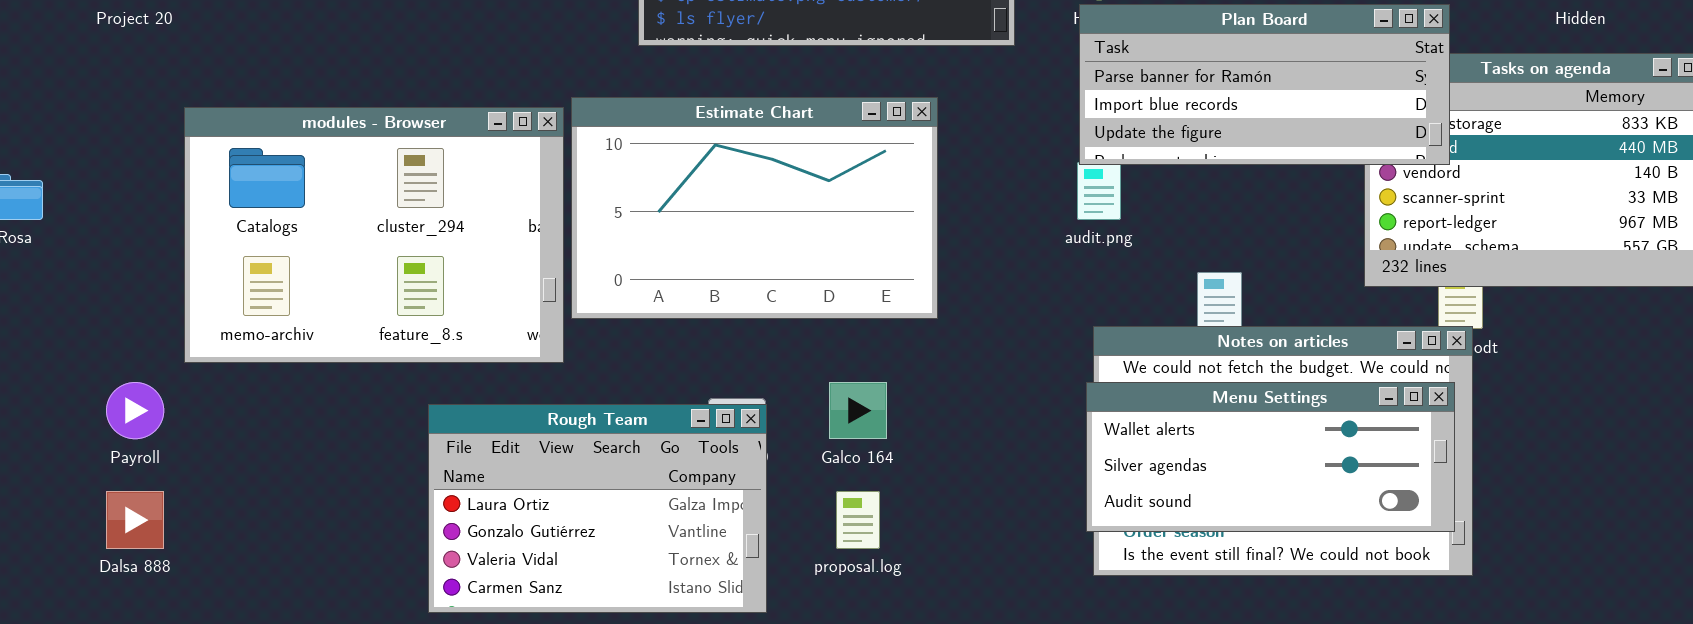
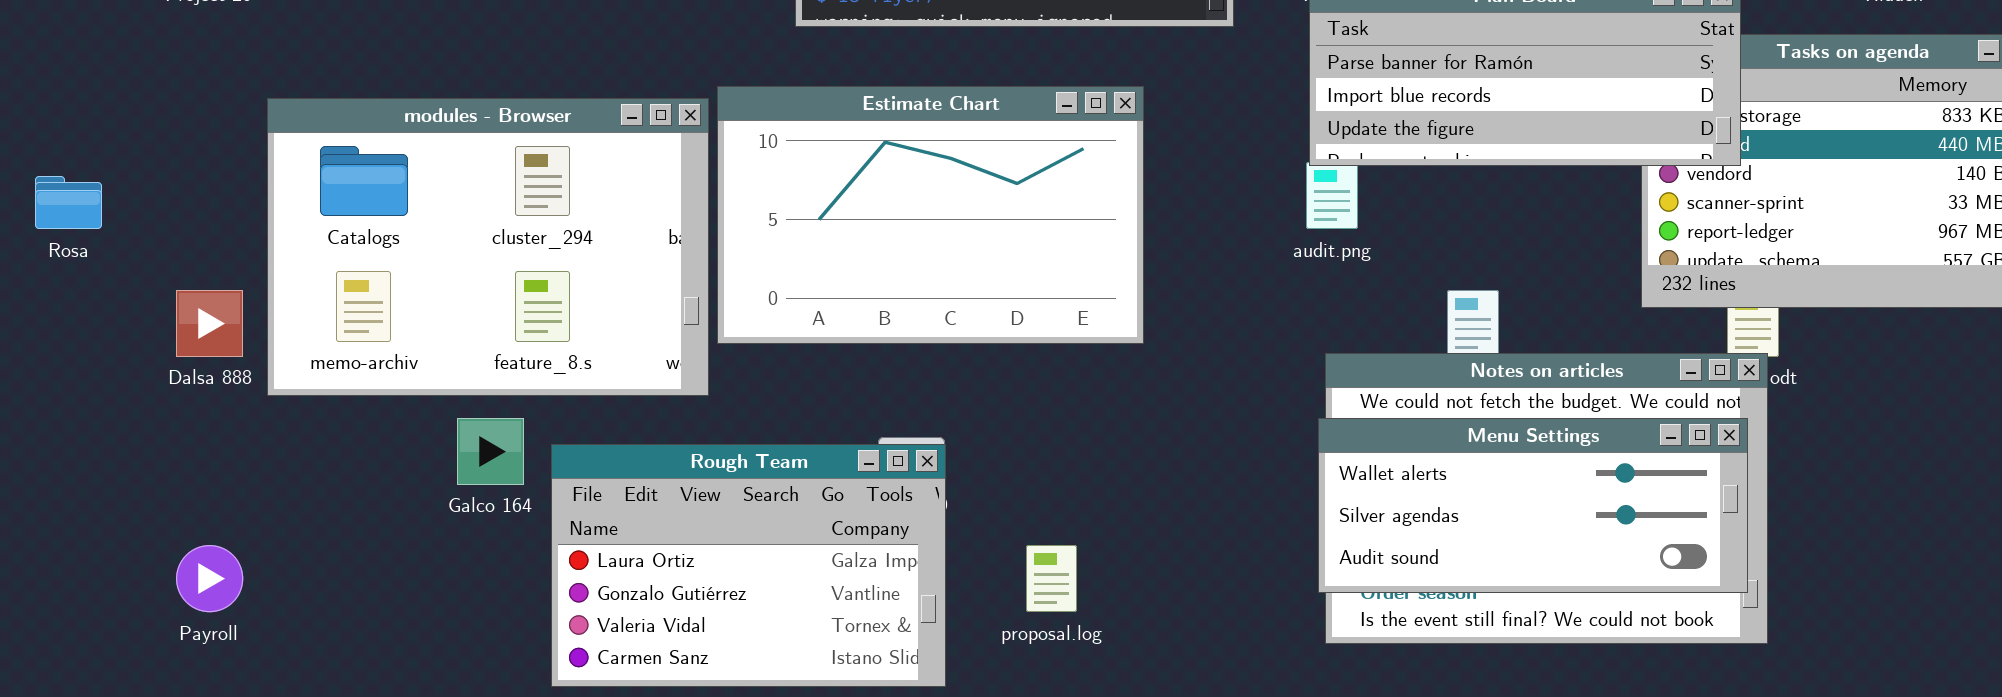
Payroll: [106,382,164,439] -> [176,545,243,612], moved
Galco 164: [829,382,887,439] -> [457,418,524,485], moved
Dalsa 888: [106,491,164,549] -> [176,290,243,357], moved

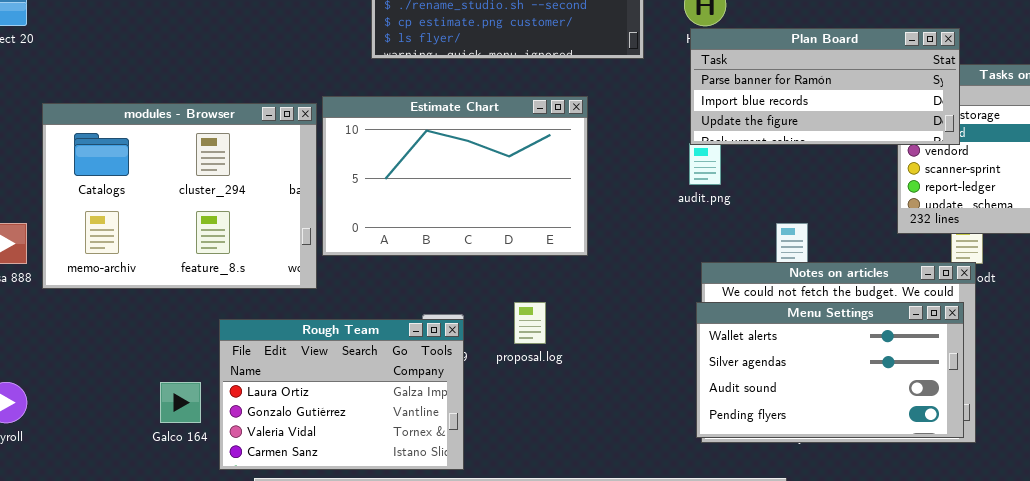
Galco 164: [457,418,524,485] -> [160,382,201,423], moved
Menu Settings: [1318,418,1748,593] -> [696,302,964,438], resized
proposal.log: [1026,545,1077,612] -> [514,302,546,344], moved

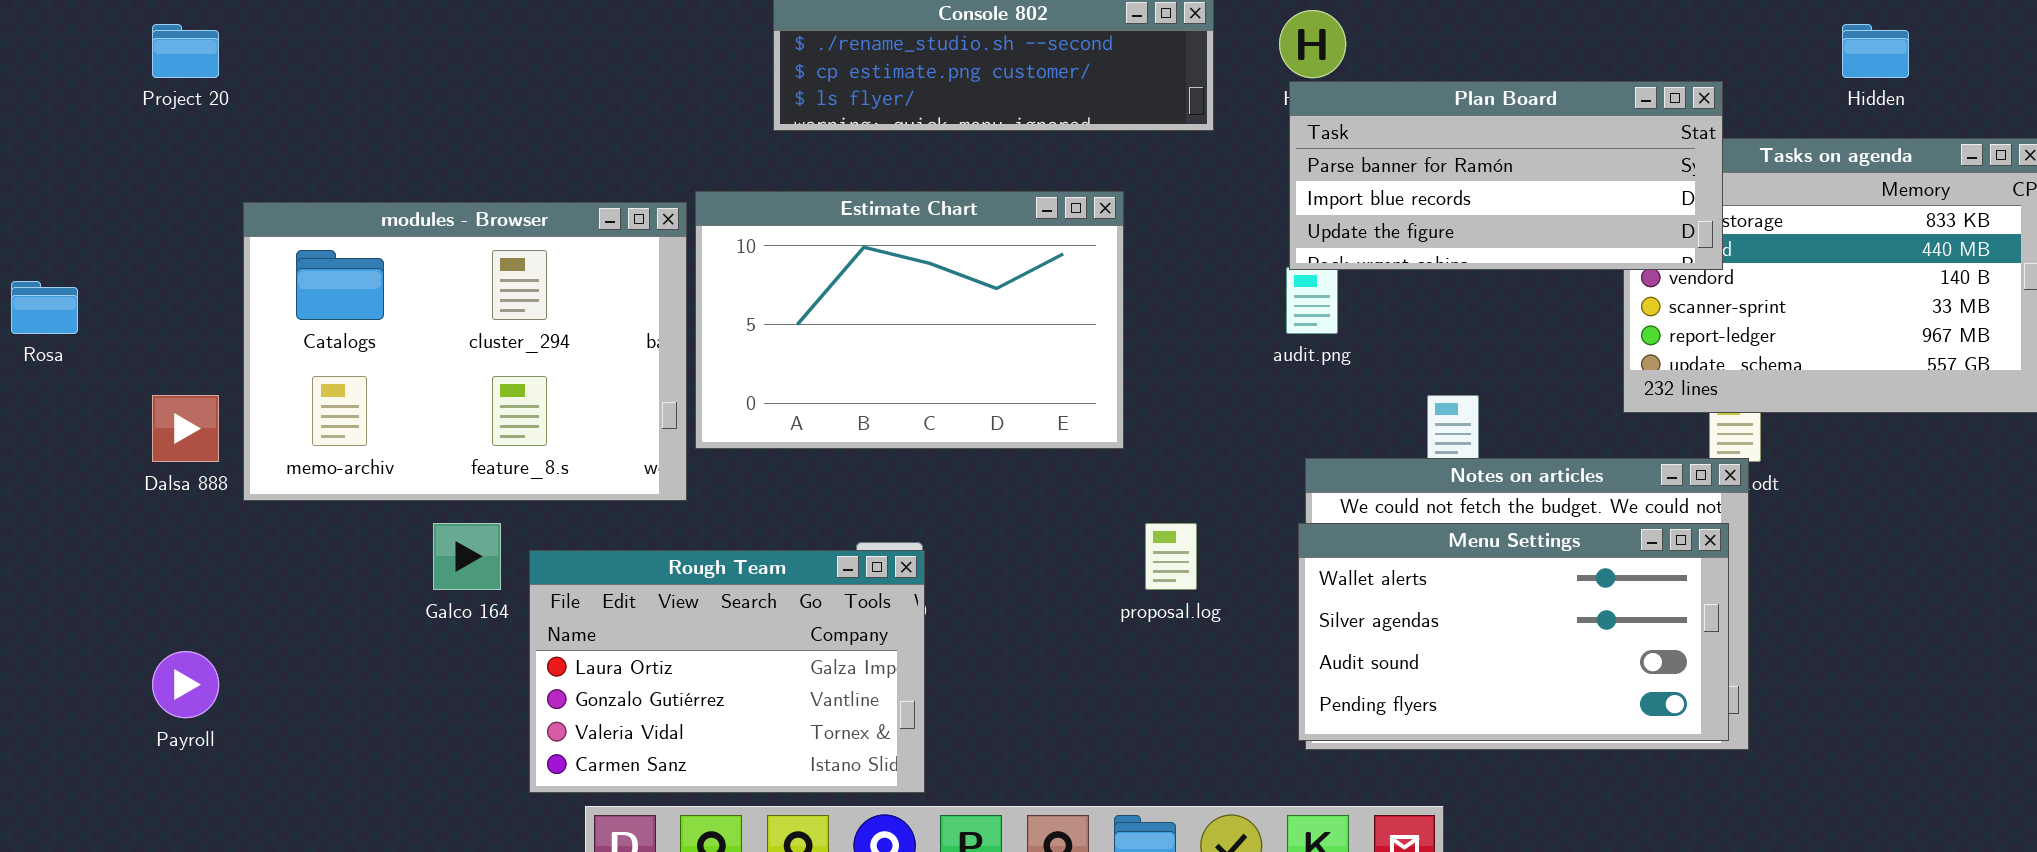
proposal.log: [514,302,546,344] -> [1145,523,1197,590], moved
Galco 164: [160,382,201,423] -> [433,523,501,590], moved

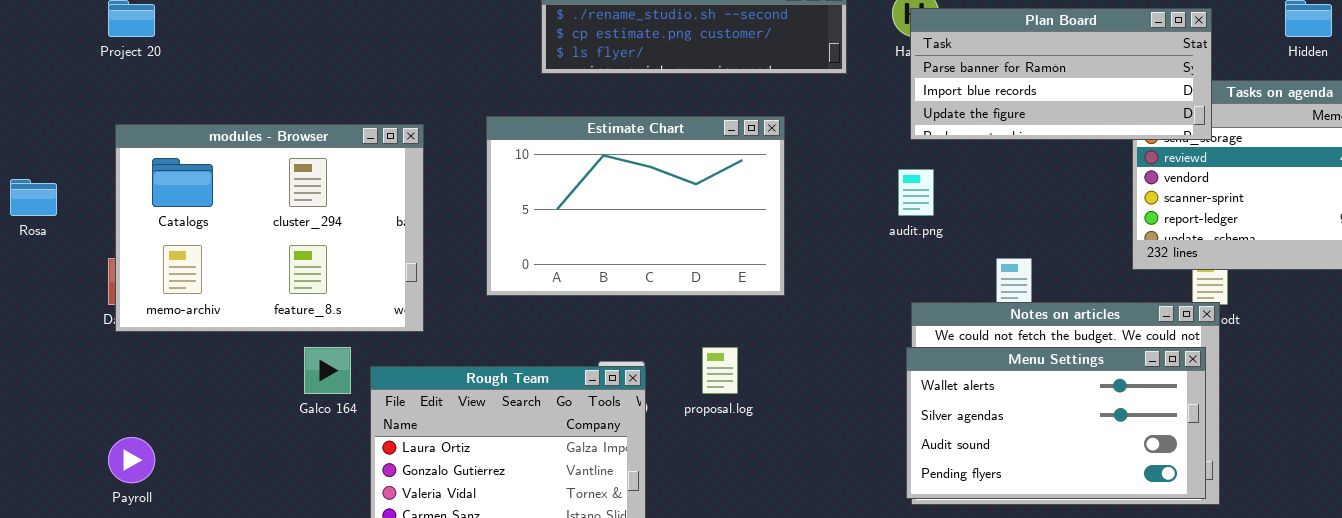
Plan Board: [1289,81,1723,270] -> [910,8,1212,140], moved
modules - Browser: [243,202,687,501] -> [115,124,424,332], moved
proposal.log: [1145,523,1197,590] -> [702,347,738,394], moved

